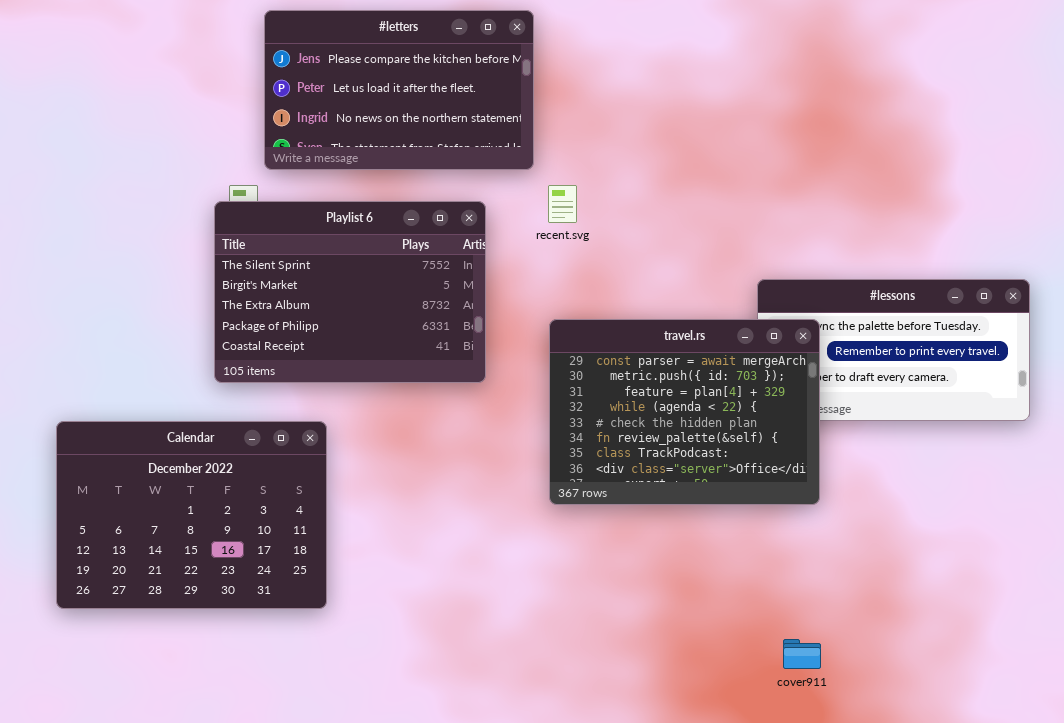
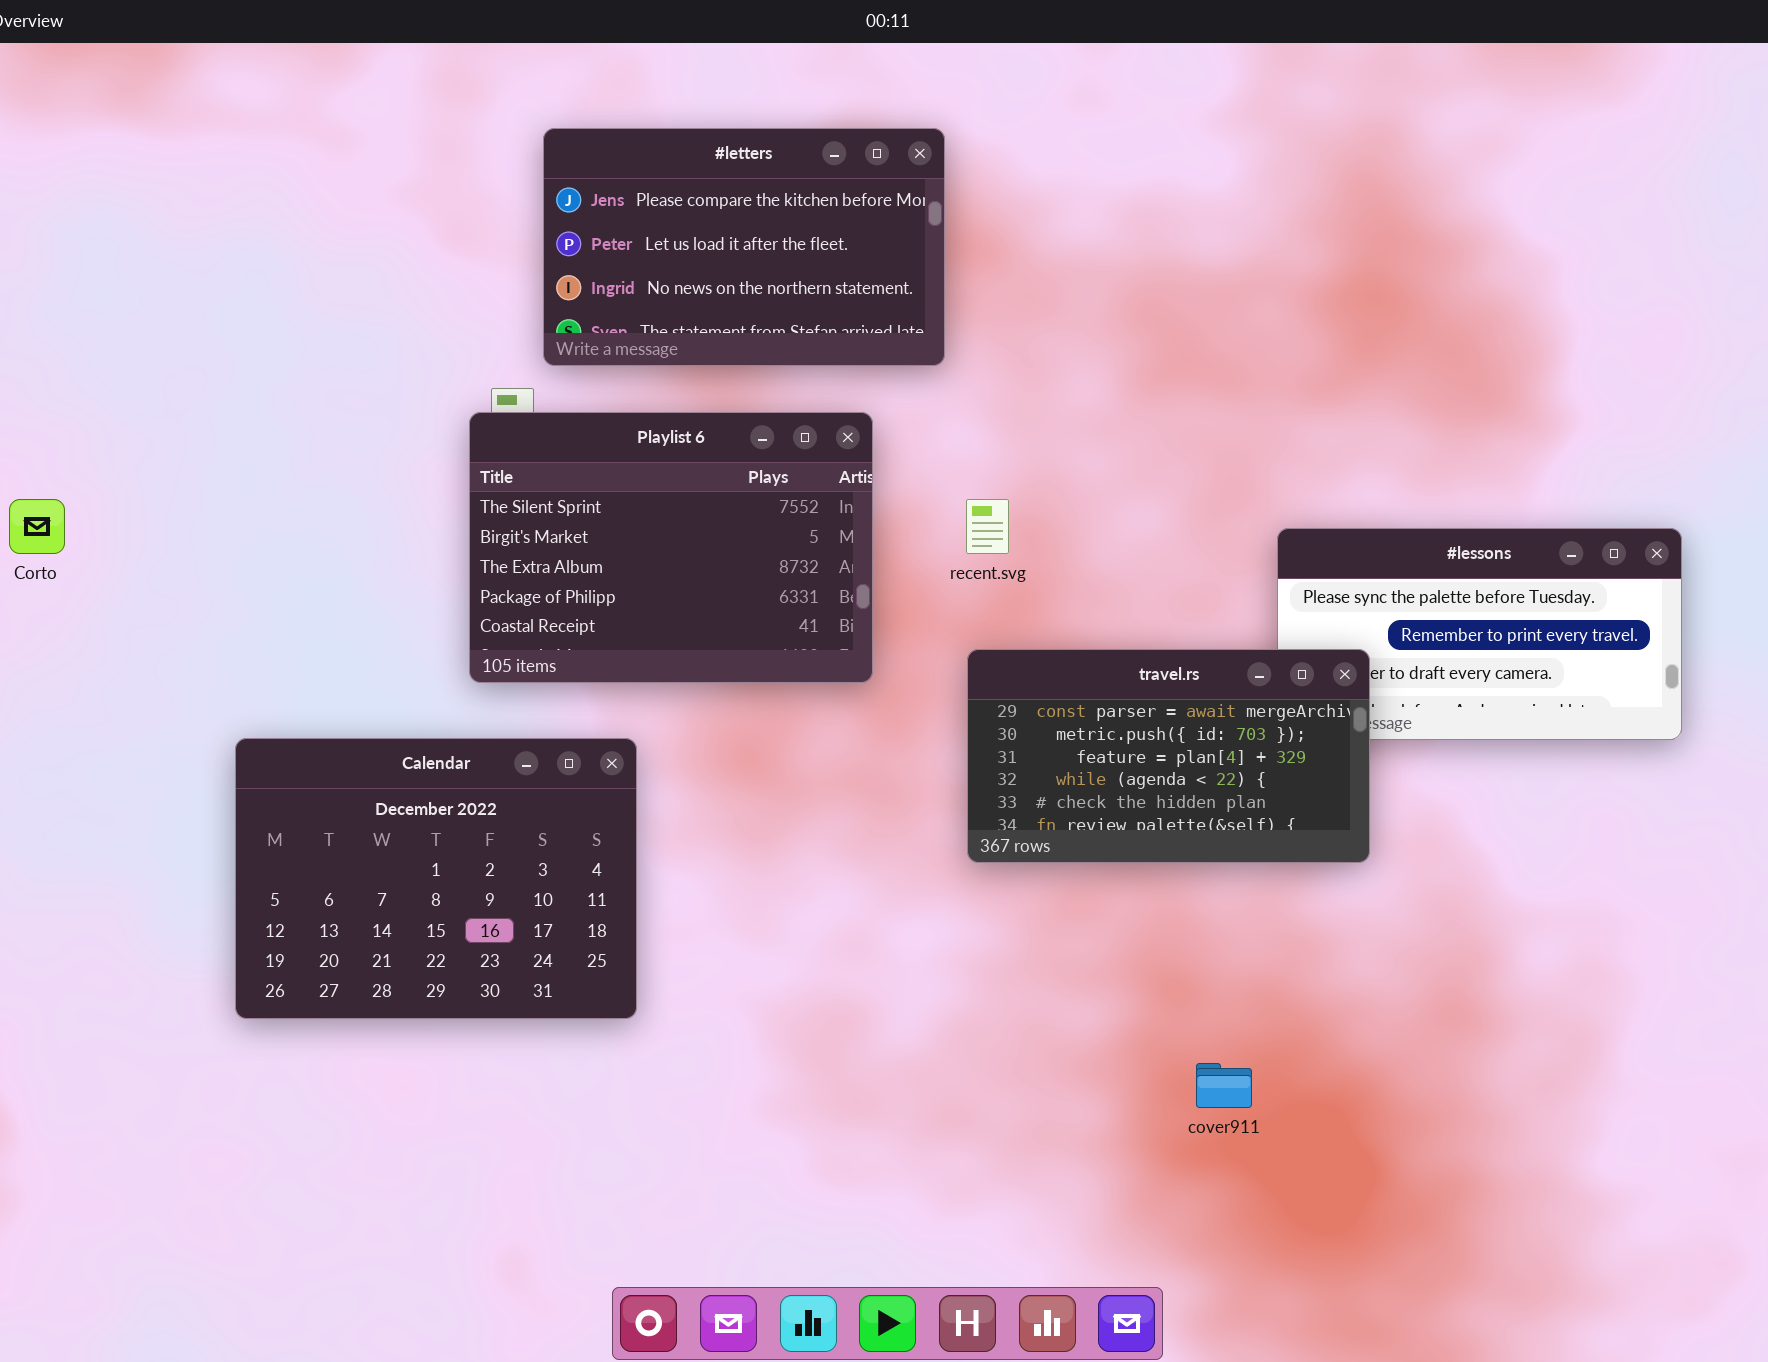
recent.svg: [548,185,577,223] -> [966,499,1009,554], moved
travel.rs: [549,319,820,505] -> [967,649,1370,863], resized
cover911: [783,639,821,669] -> [1196,1063,1252,1108], moved

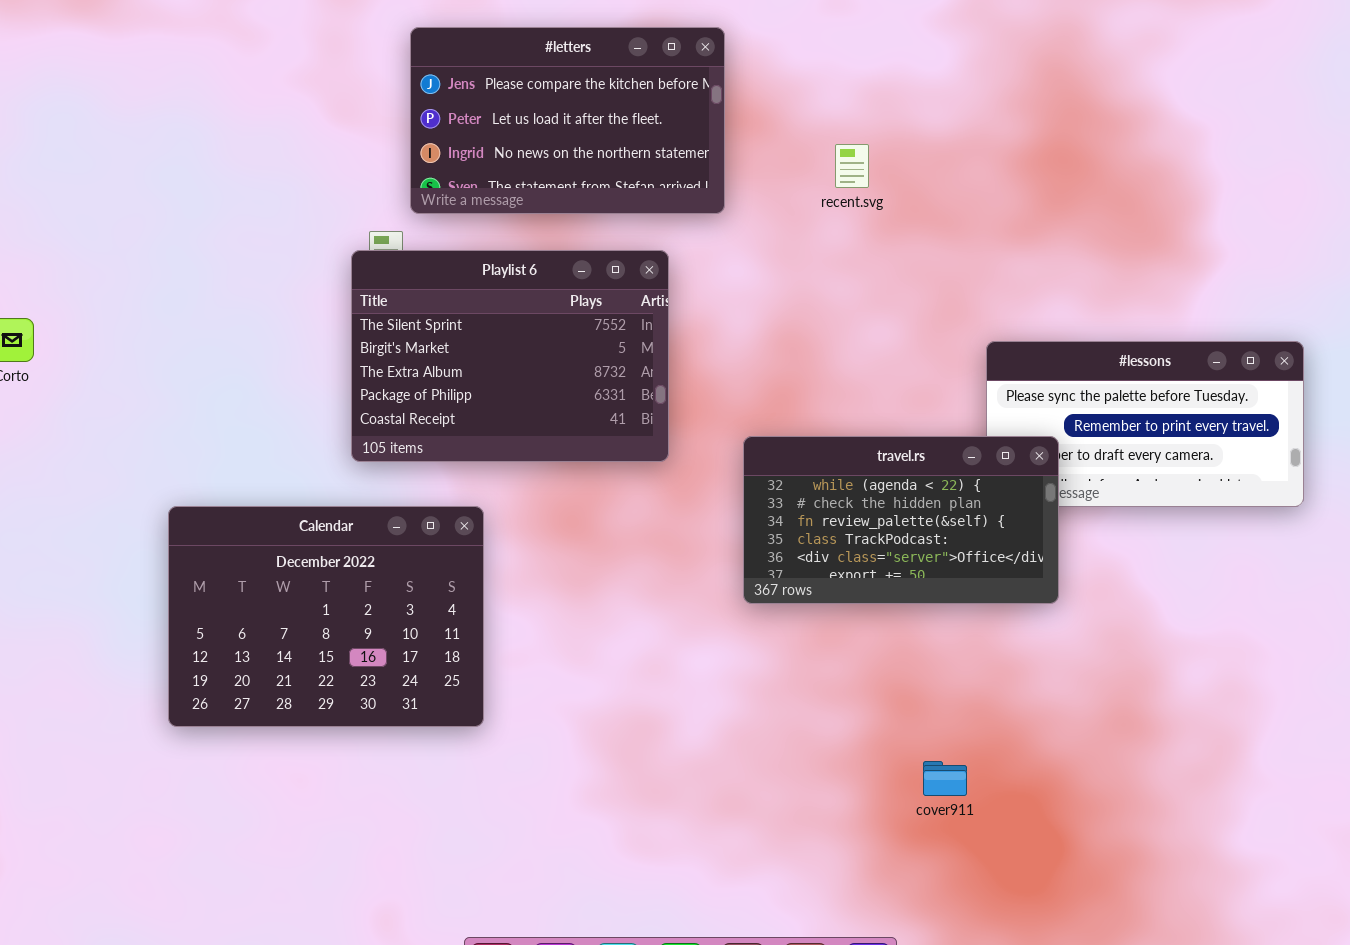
recent.svg: [966,499,1009,554] -> [835,144,869,188], moved
travel.rs: [967,649,1370,863] -> [743,436,1059,604], scrolled down 3 rows

